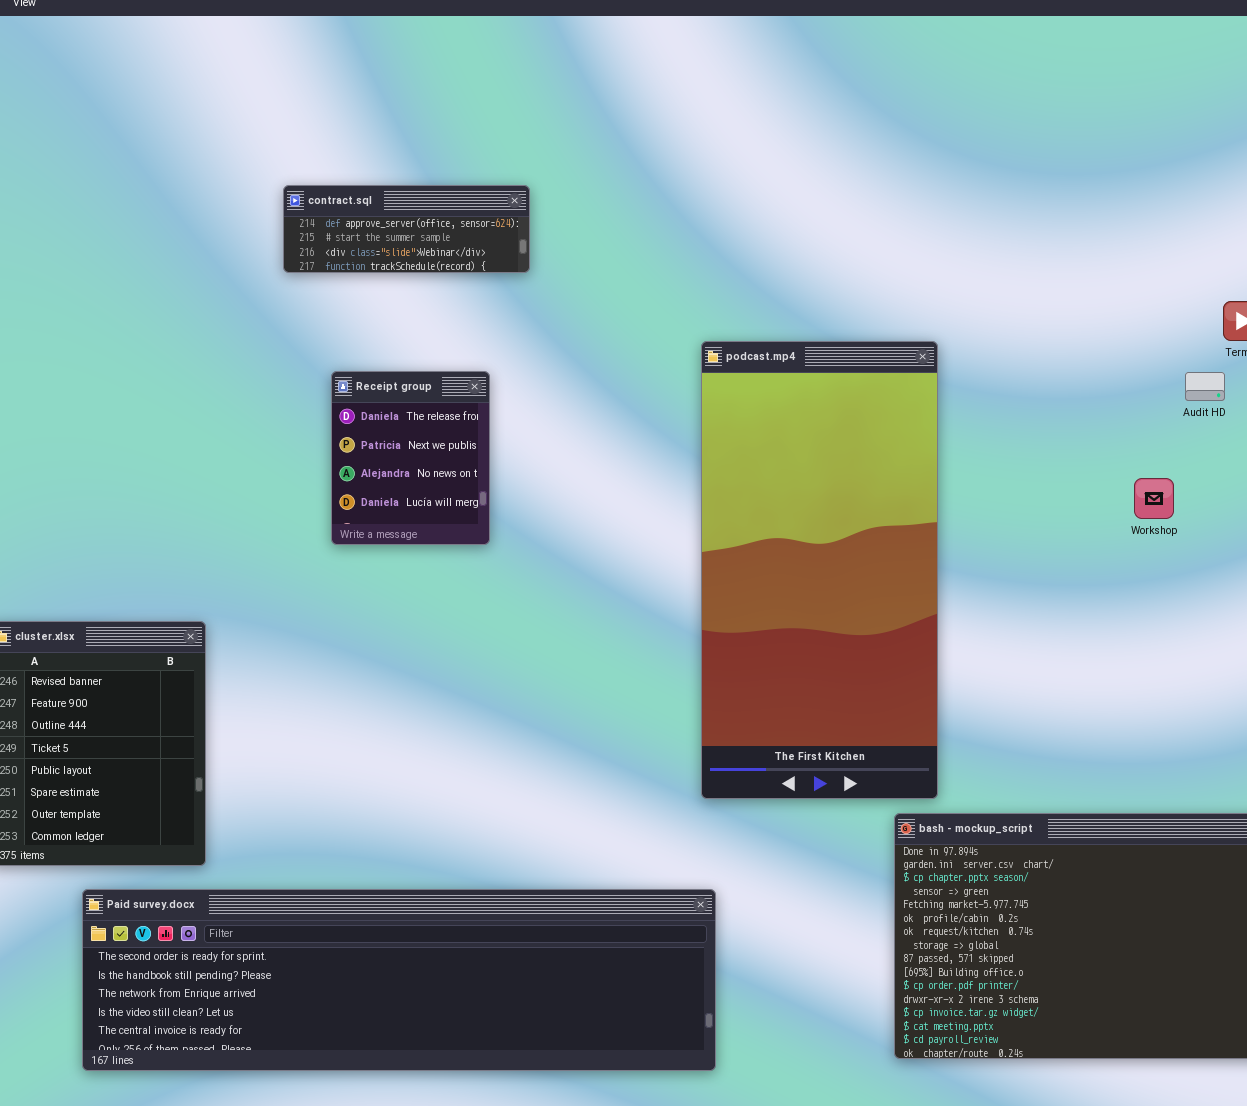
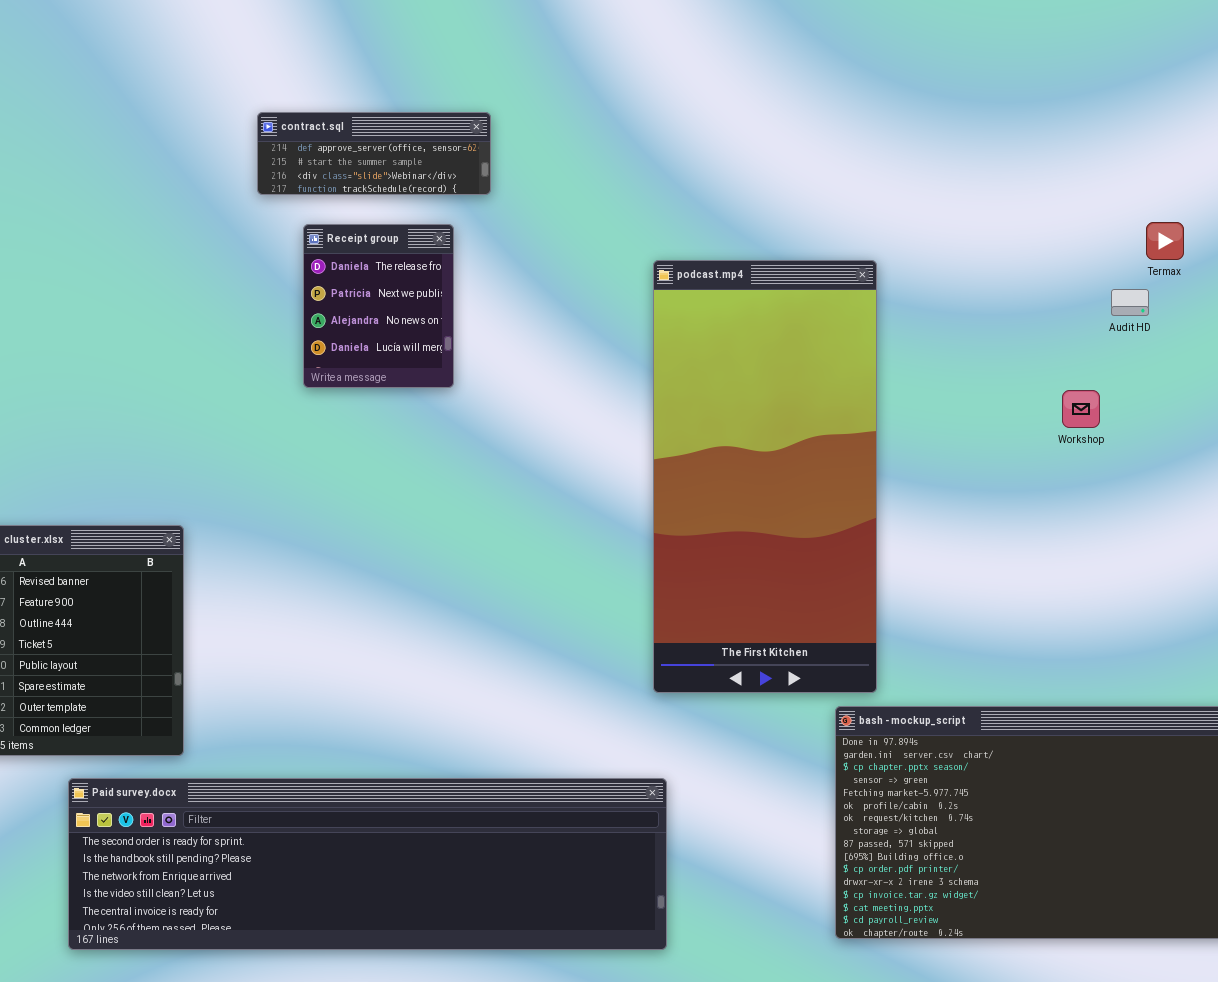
Receipt group: [331,371,490,545] -> [303,224,454,388], moved

